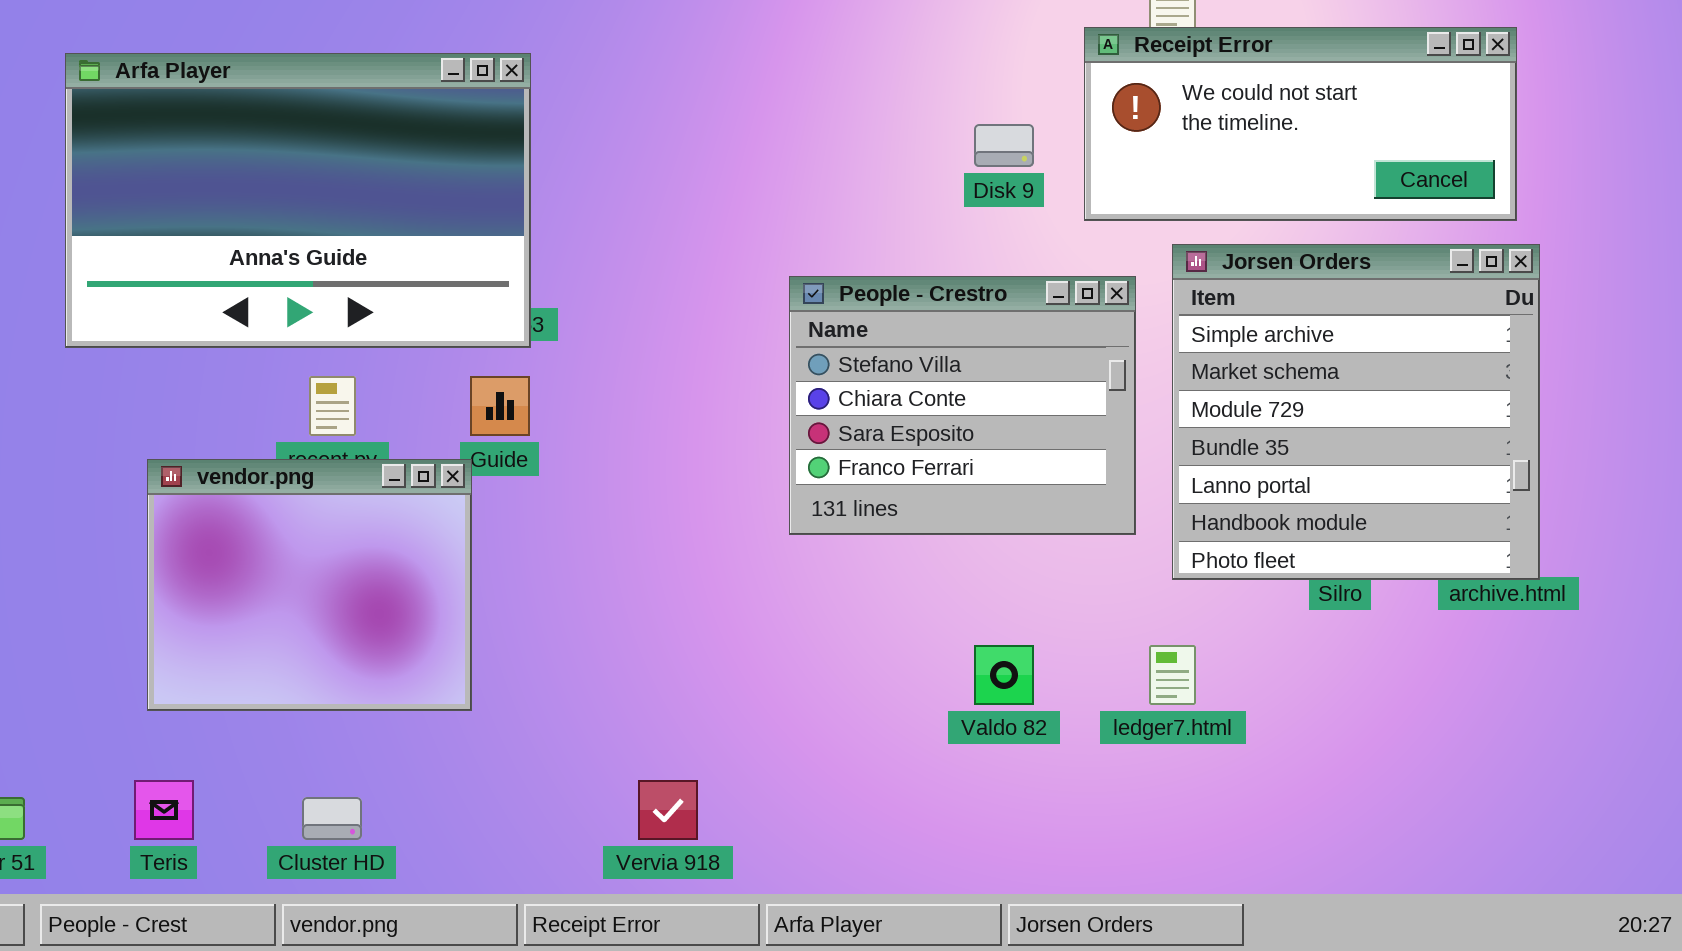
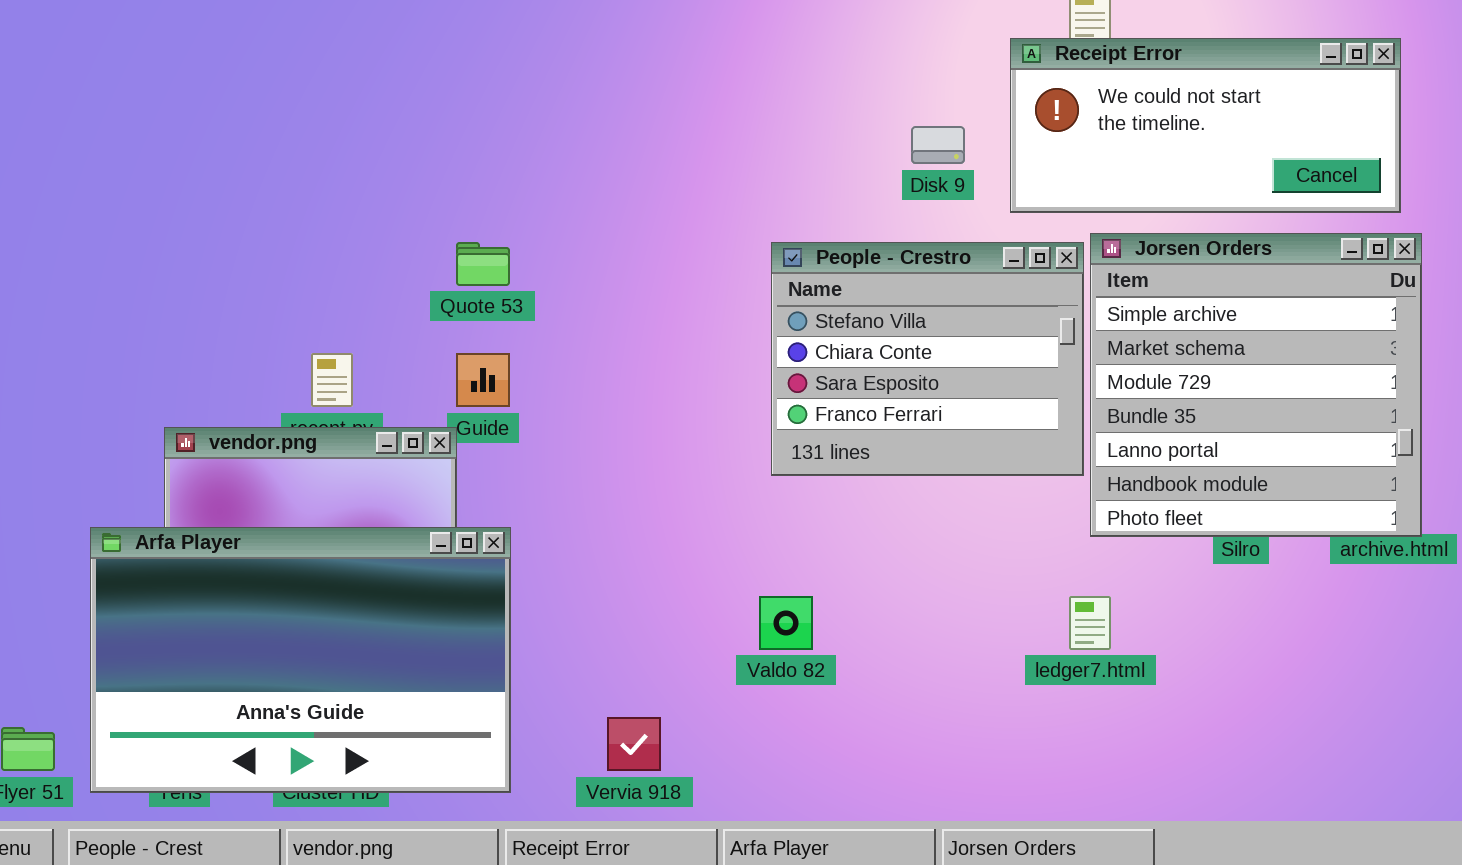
Arfa Player: [65,53,531,348] -> [90,527,511,793], moved
People - Crestro: [789,276,1136,535] -> [771,242,1084,476], moved
Valdo 82: [974,645,1034,705] -> [759,596,813,650], moved

